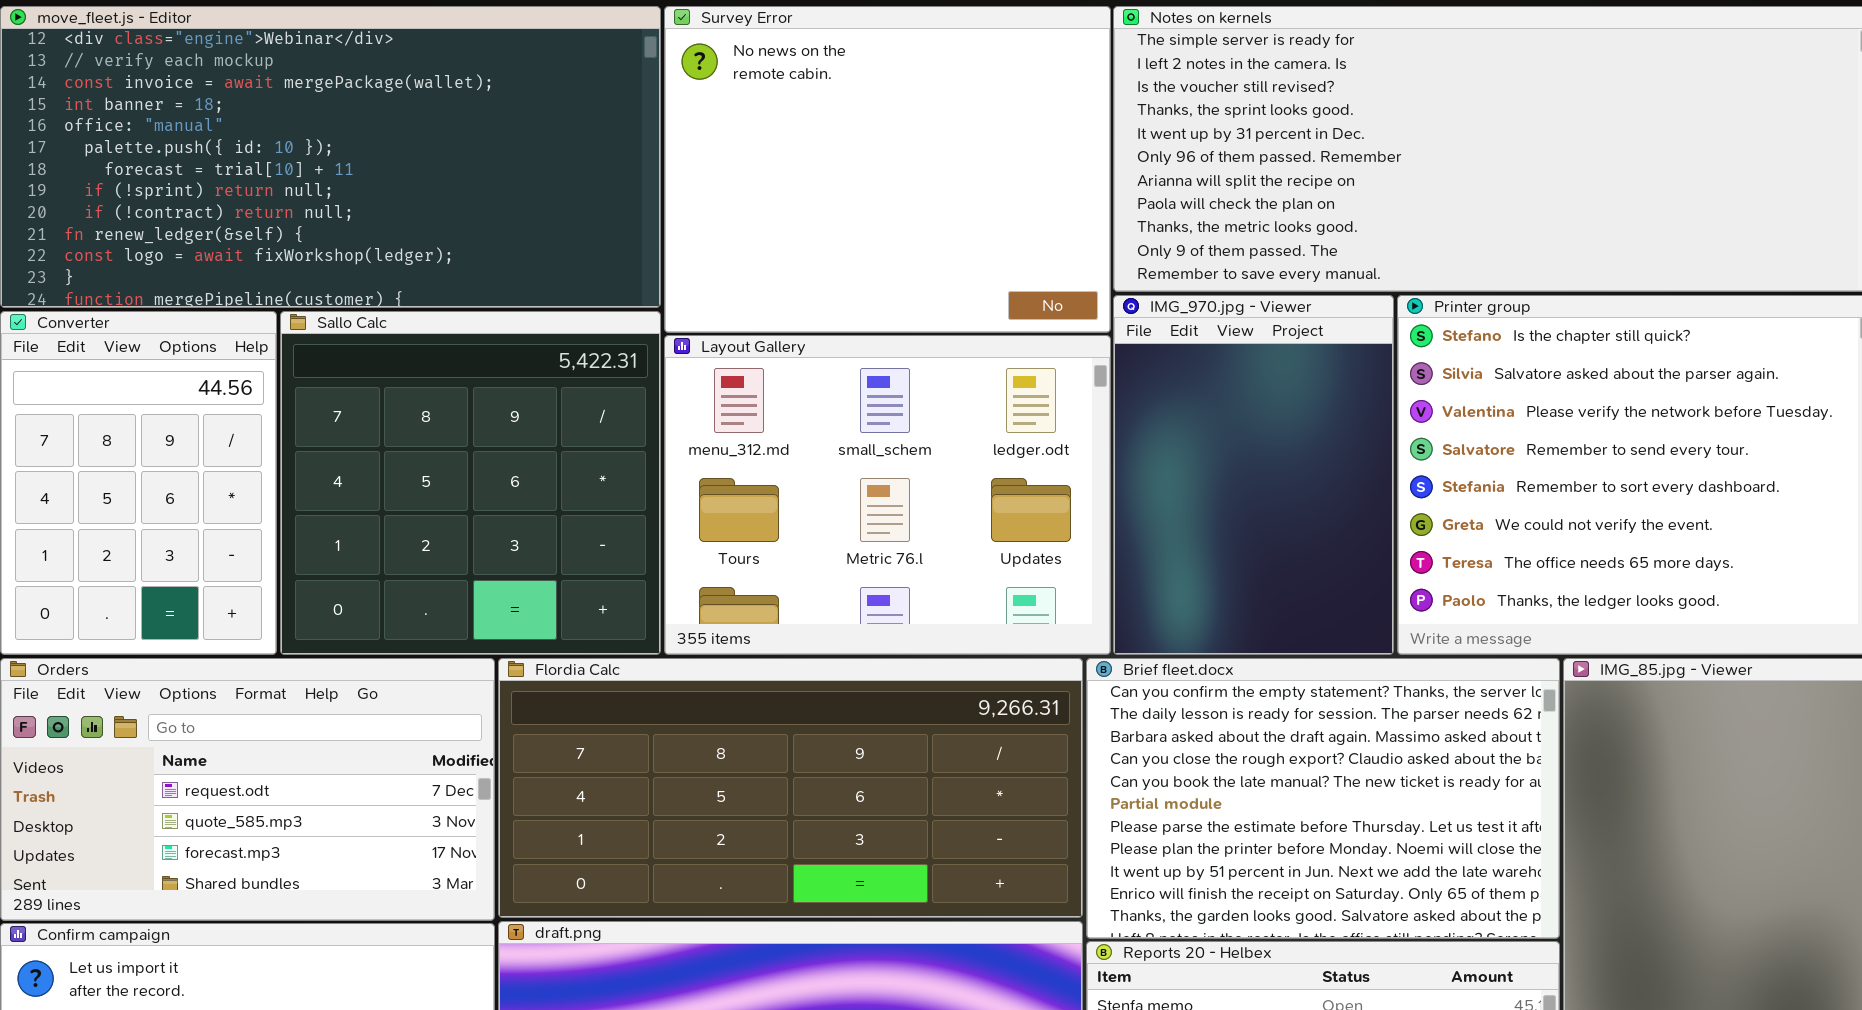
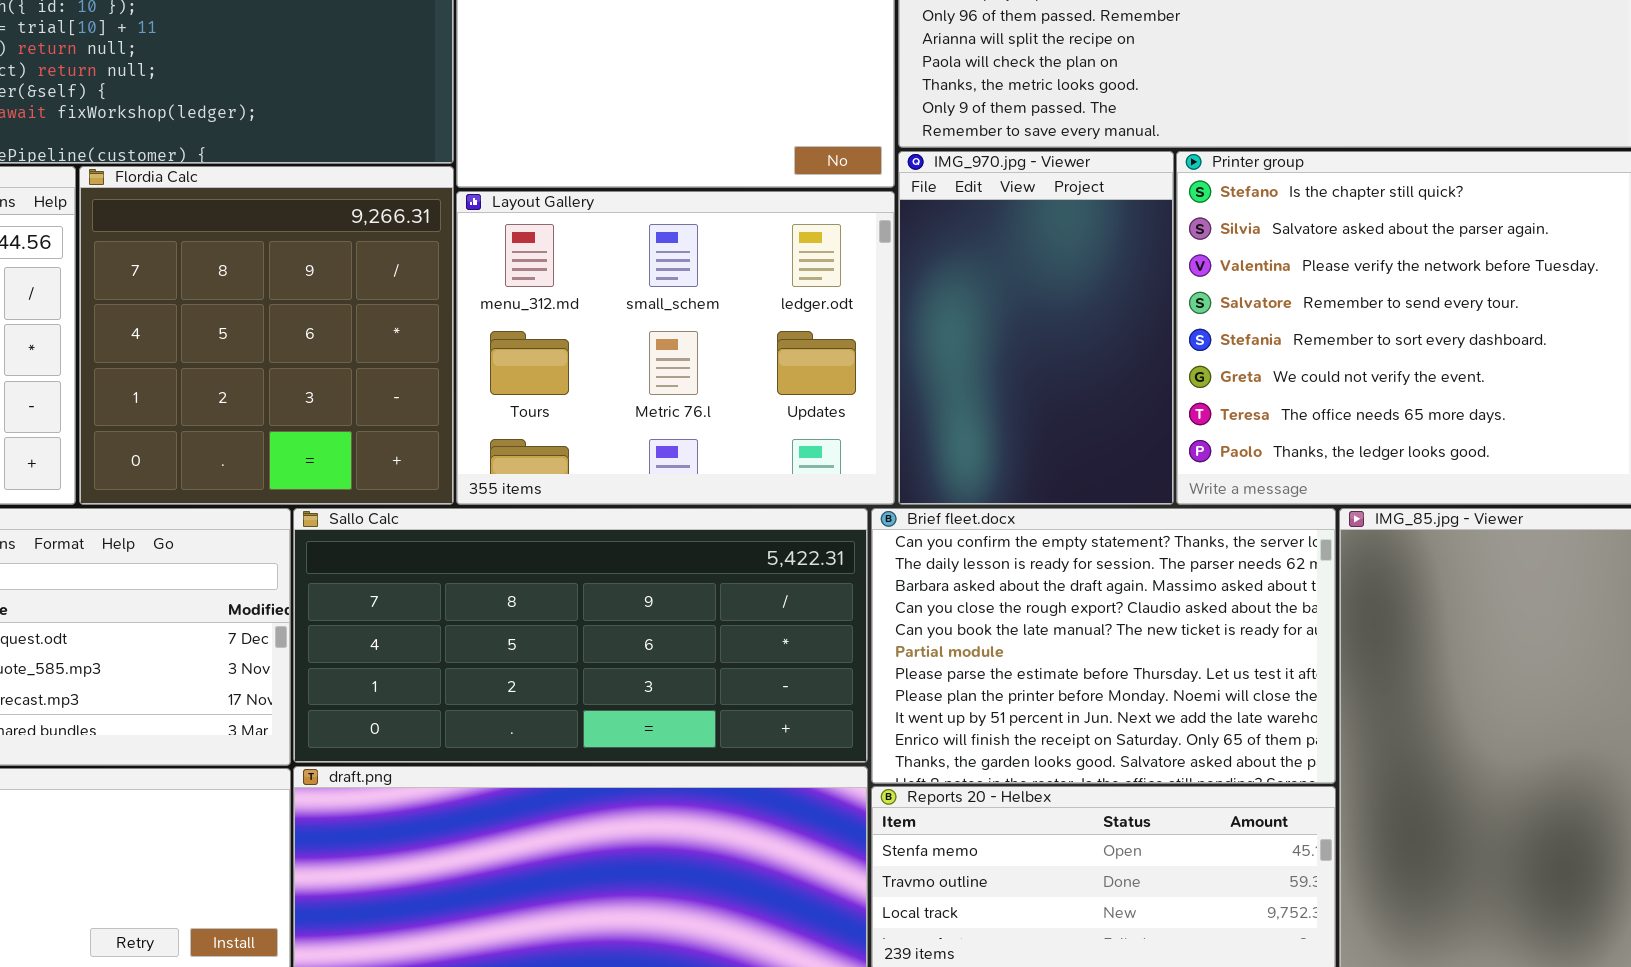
Sallo Calc: [280,311,661,655] -> [293,508,868,763], moved, resized
Flordia Calc: [498,658,1083,918] -> [79,166,454,505], moved, resized

